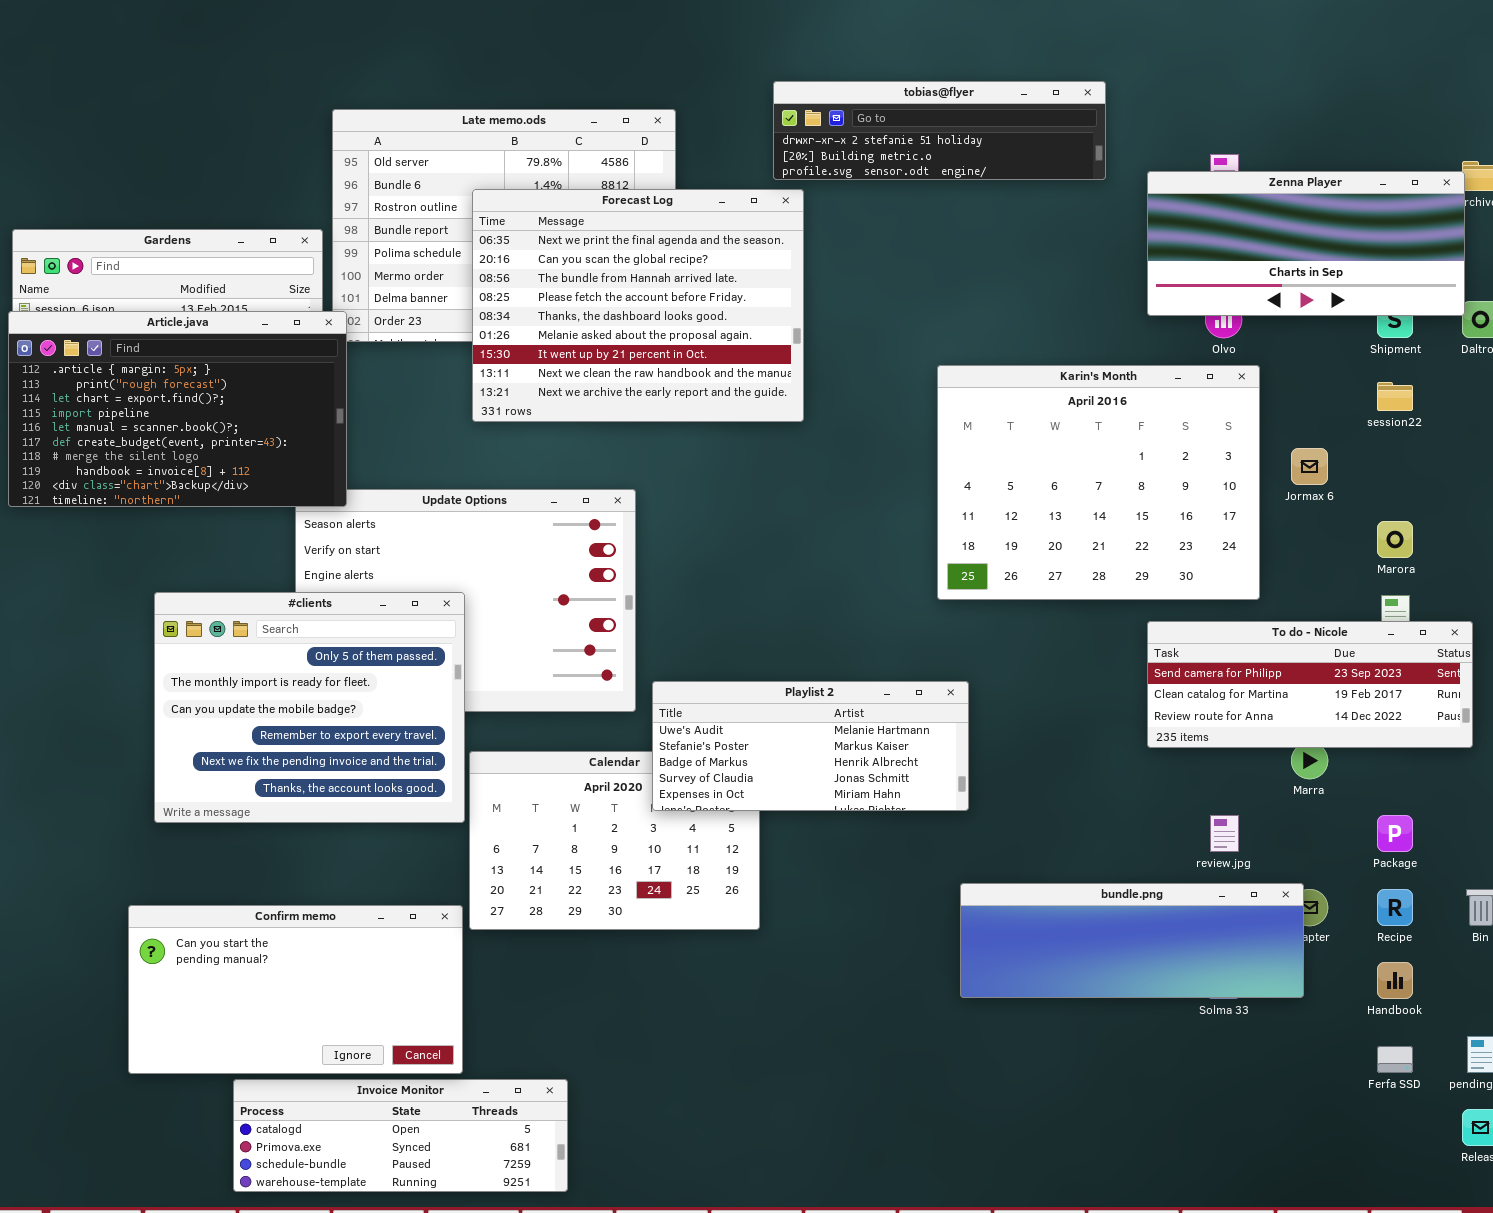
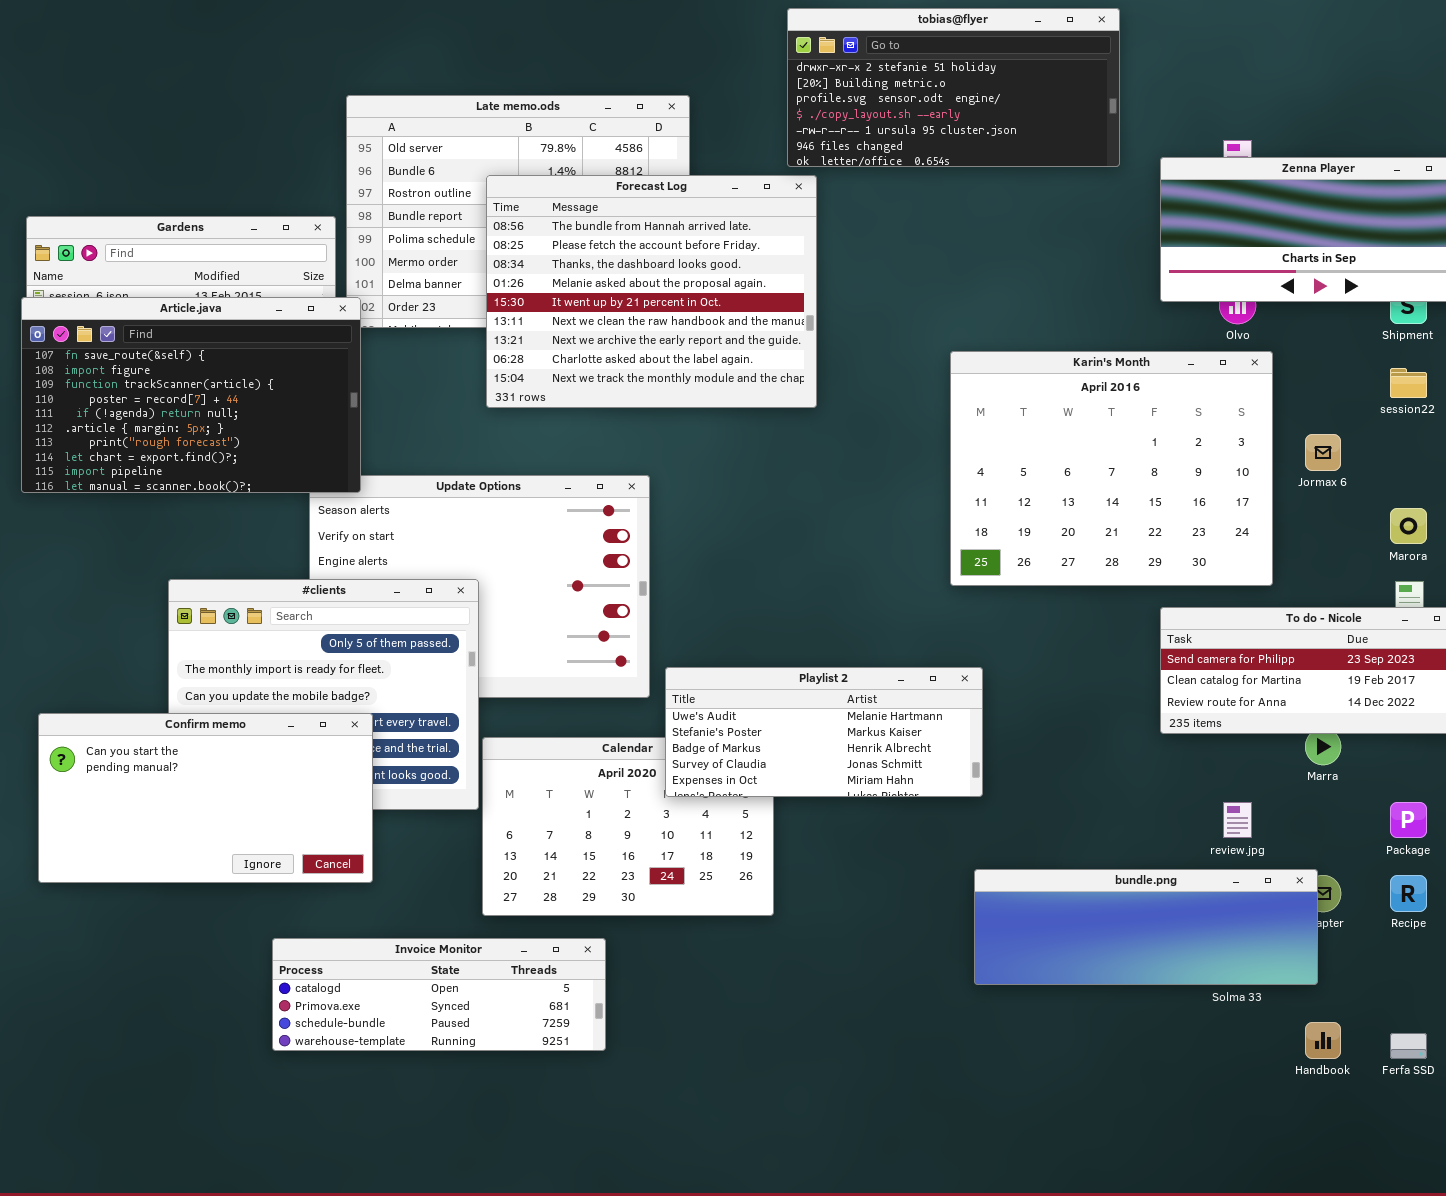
tobias@flyer: [773,81,1106,180] -> [787,8,1120,167], resized
Forecast Log: [472,189,804,422] -> [486,175,817,408], scrolled down 2 rows
Article.java: [8,311,347,507] -> [21,297,361,493], scrolled up 5 rows
Confirm memo: [128,905,463,1074] -> [38,713,373,883], moved
Handbook: [1377,962,1413,999] -> [1305,1022,1341,1059], moved
Invoice Monitor: [233,1079,568,1192] -> [272,938,606,1051], moved

